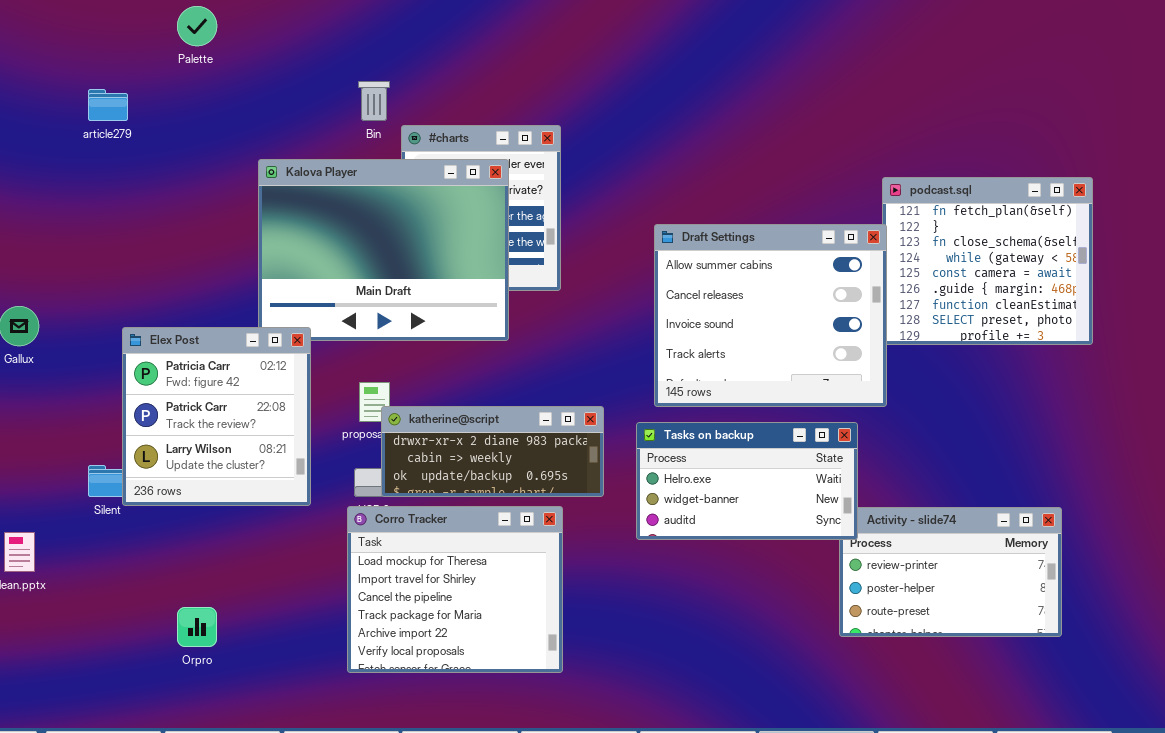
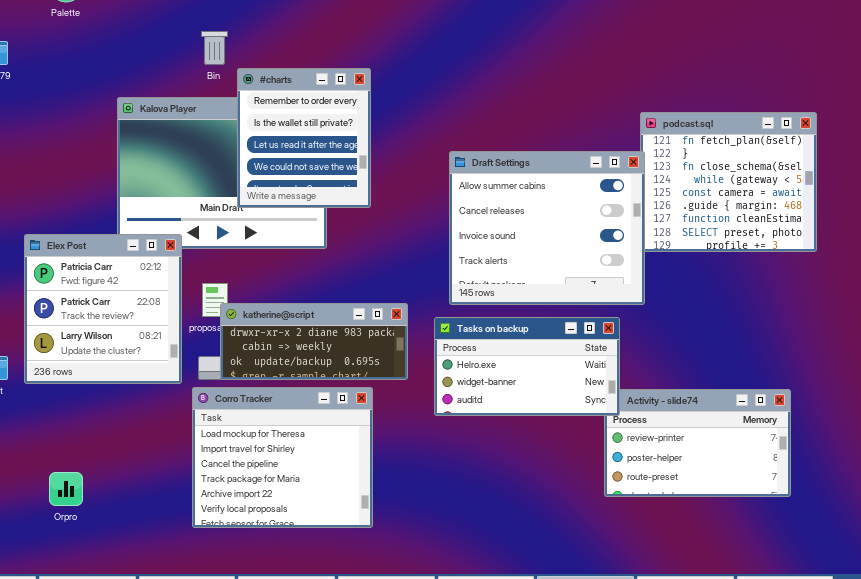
#charts: [401,125,561,291] -> [237,68,371,208], raised
Elex Post: [122,327,311,506] -> [24,234,182,384], moved

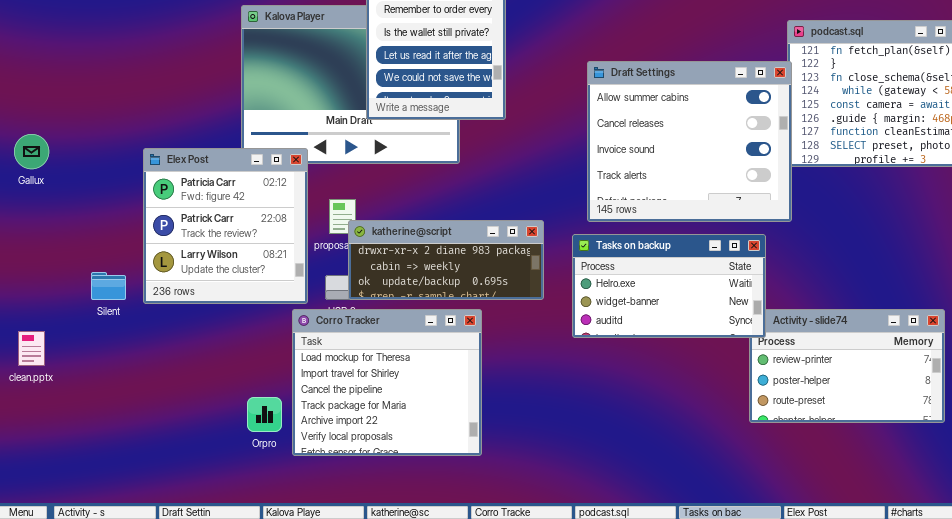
Corro Tracker: [192,387,373,528] -> [292,309,482,456], moved
Orpro: [49,472,83,506] -> [247,397,282,432], moved

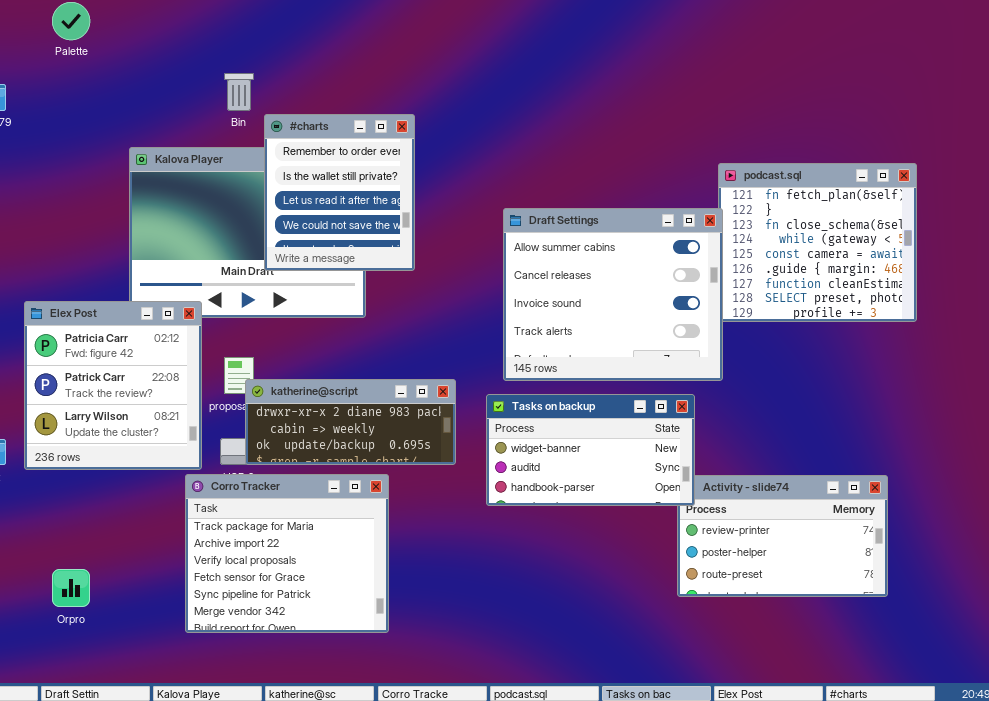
Tasks on backup: [572,234,766,338] -> [486,394,695,506], scrolled down 1 row
Corro Tracker: [292,309,482,456] -> [185,474,389,633], scrolled down 3 rows
Orpro: [247,397,282,432] -> [52,569,90,607], moved

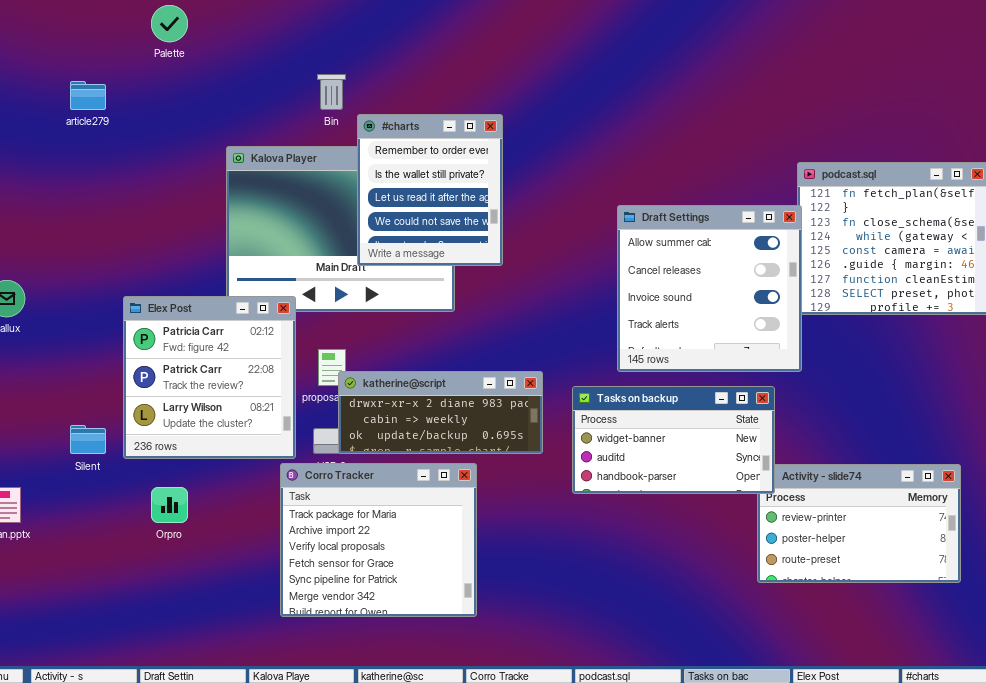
Draft Settings: [503,208,723,381] -> [617,205,802,372], resized
Orpro: [52,569,90,607] -> [151,487,188,523], moved

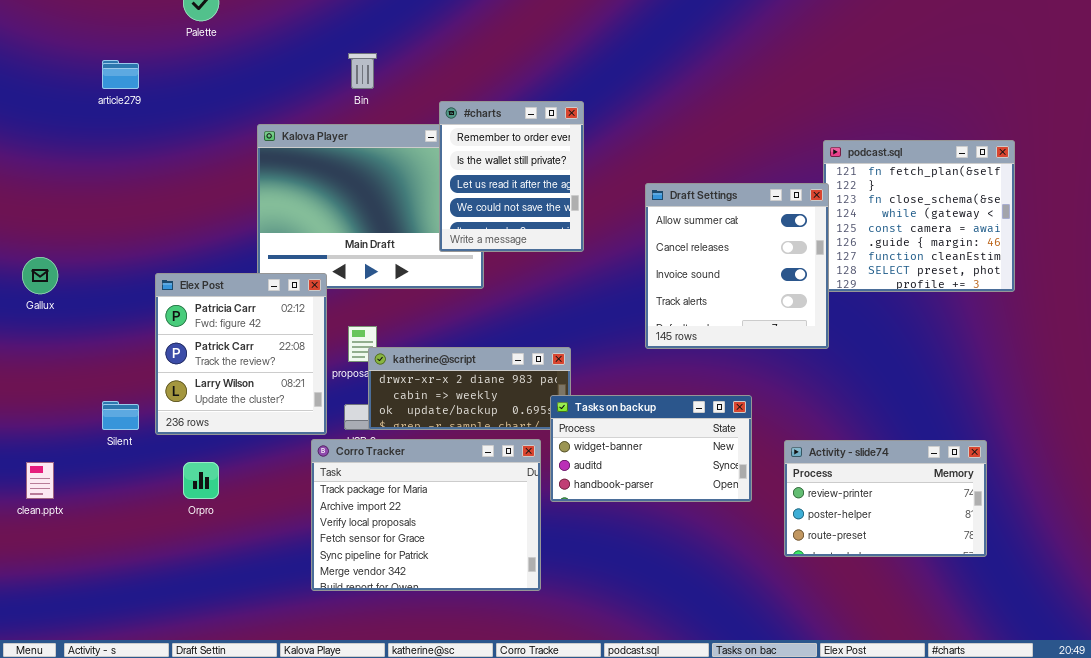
#charts: [357,114,503,266] -> [439,101,584,252], moved
Tasks on backup: [572,386,775,494] -> [550,395,752,502], moved
Corro Tracker: [280,463,477,617] -> [311,439,541,591], resized

